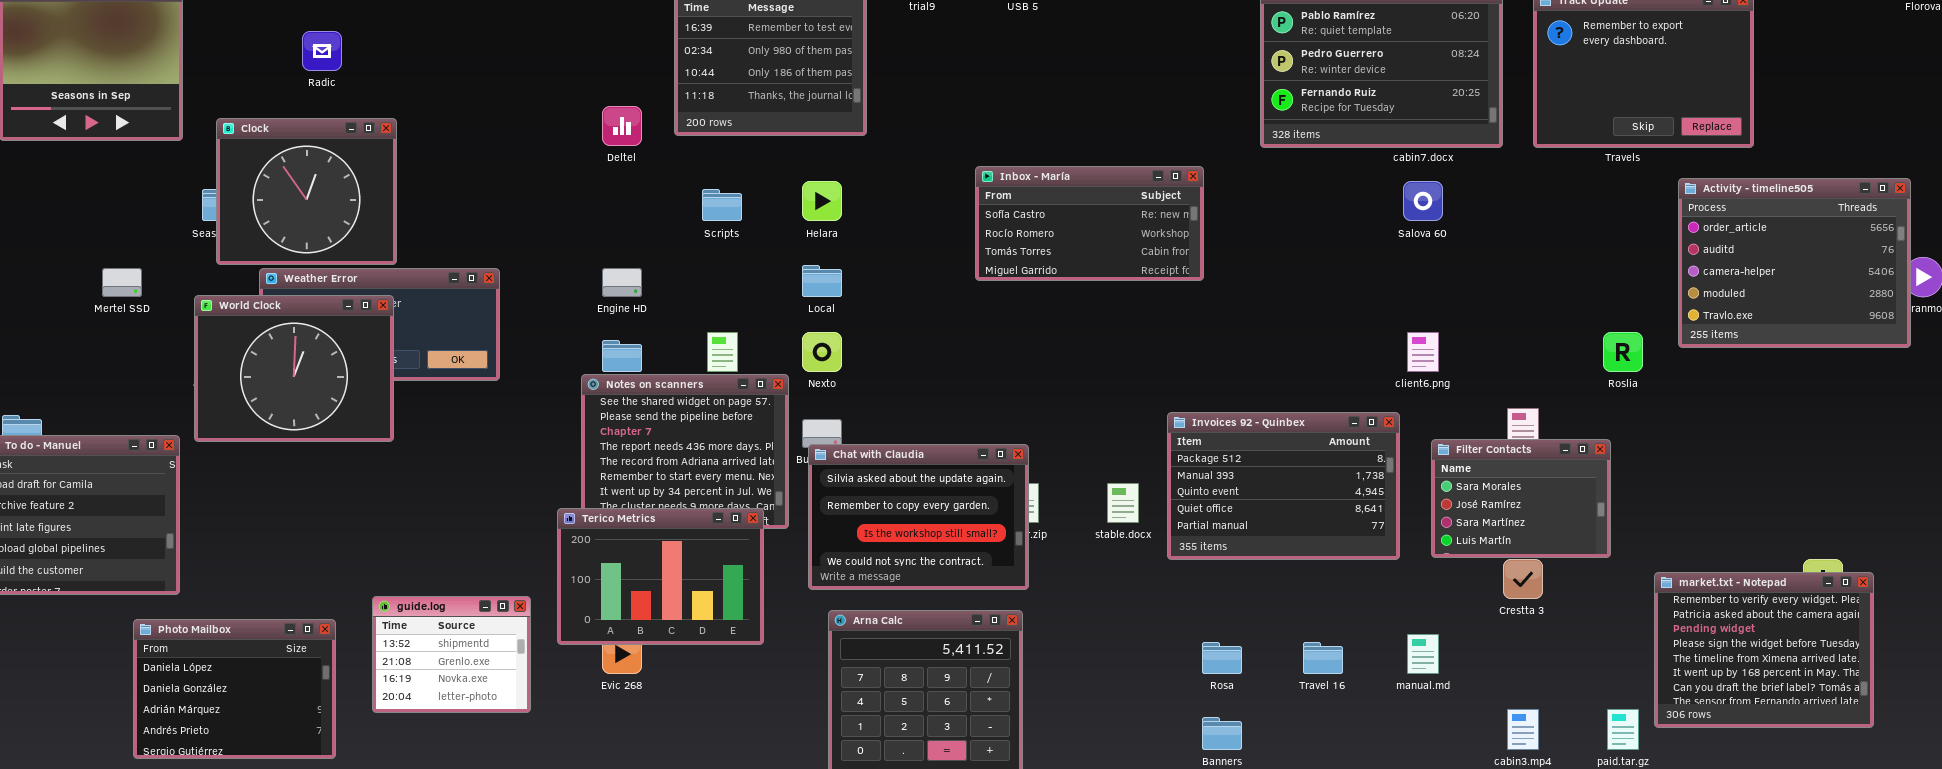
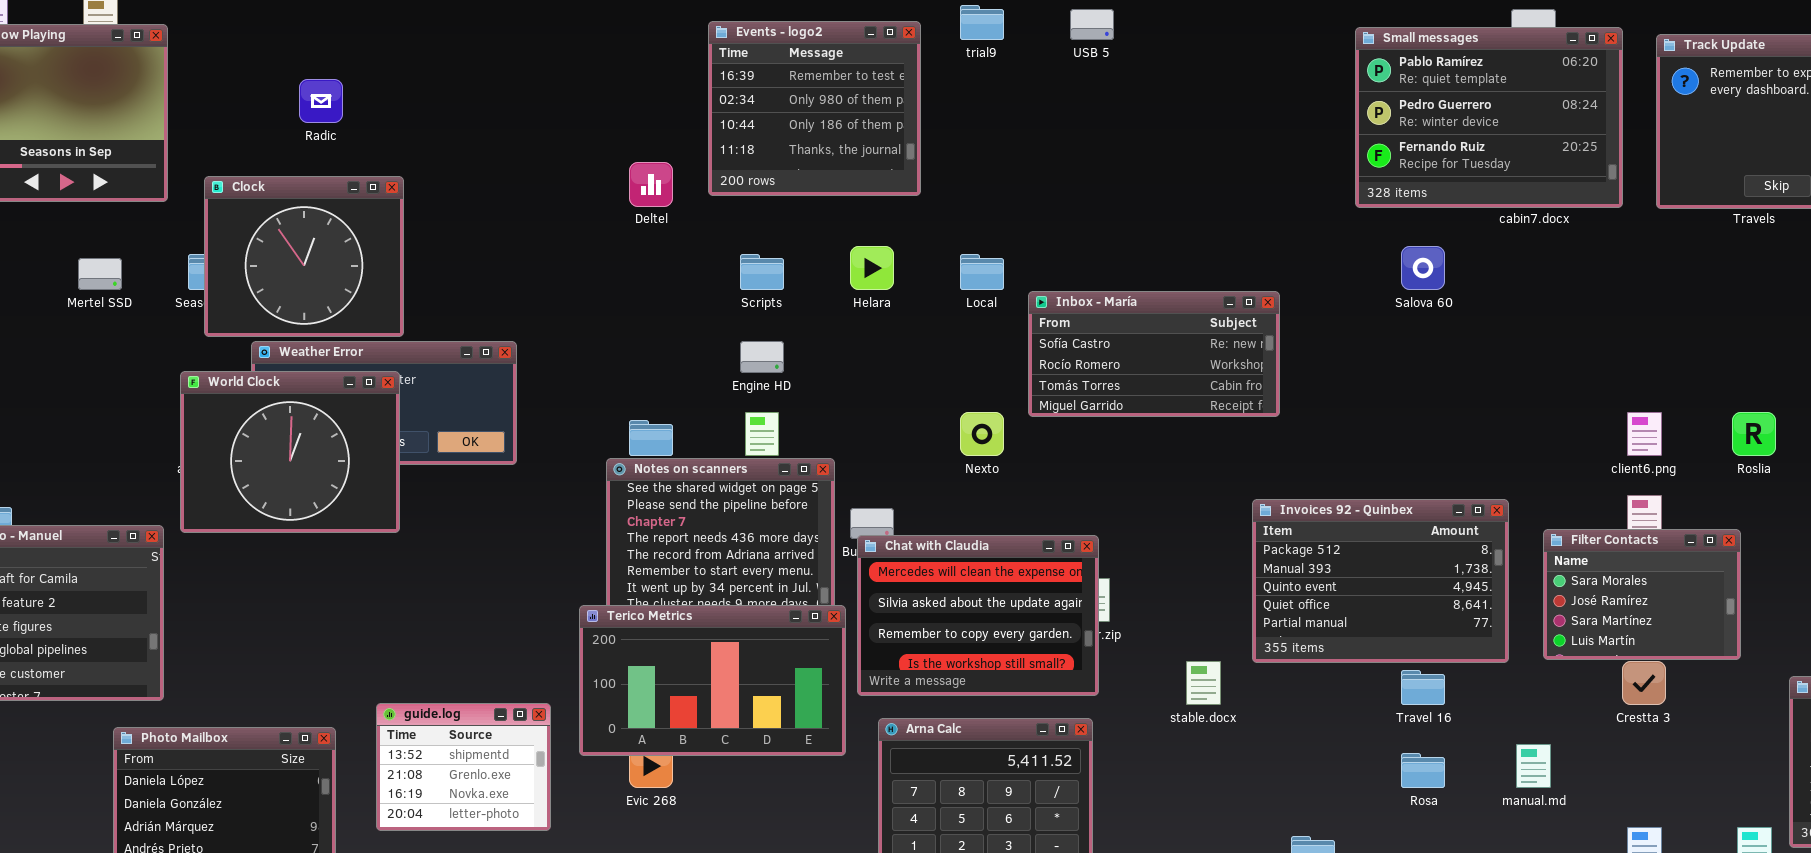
Inbox - María: [975,166,1204,281] -> [1028,291,1280,417], moved
Salova 60: [1403,181,1443,221] -> [1401,246,1445,290], moved
Local: [802,265,842,297] -> [960,254,1004,290], moved
Mertel SSD: [102,268,142,297] -> [78,258,122,290], moved
Engine HD: [602,268,642,297] -> [740,341,784,373], moved
Nexto: [802,332,842,372] -> [960,412,1004,456], moved
client6.png: [1407,332,1439,372] -> [1627,412,1662,456], moved
Chat with Claudia: [808,444,1029,590] -> [857,535,1099,696], scrolled up 1 row
stable.docx: [1107,483,1139,523] -> [1186,661,1221,705], moved
Terico Metrics: [557,508,764,645] -> [579,605,846,756], resized
Rosa: [1202,642,1242,674] -> [1401,753,1445,788], moved
Travel 16: [1303,642,1343,674] -> [1401,670,1445,705], moved

